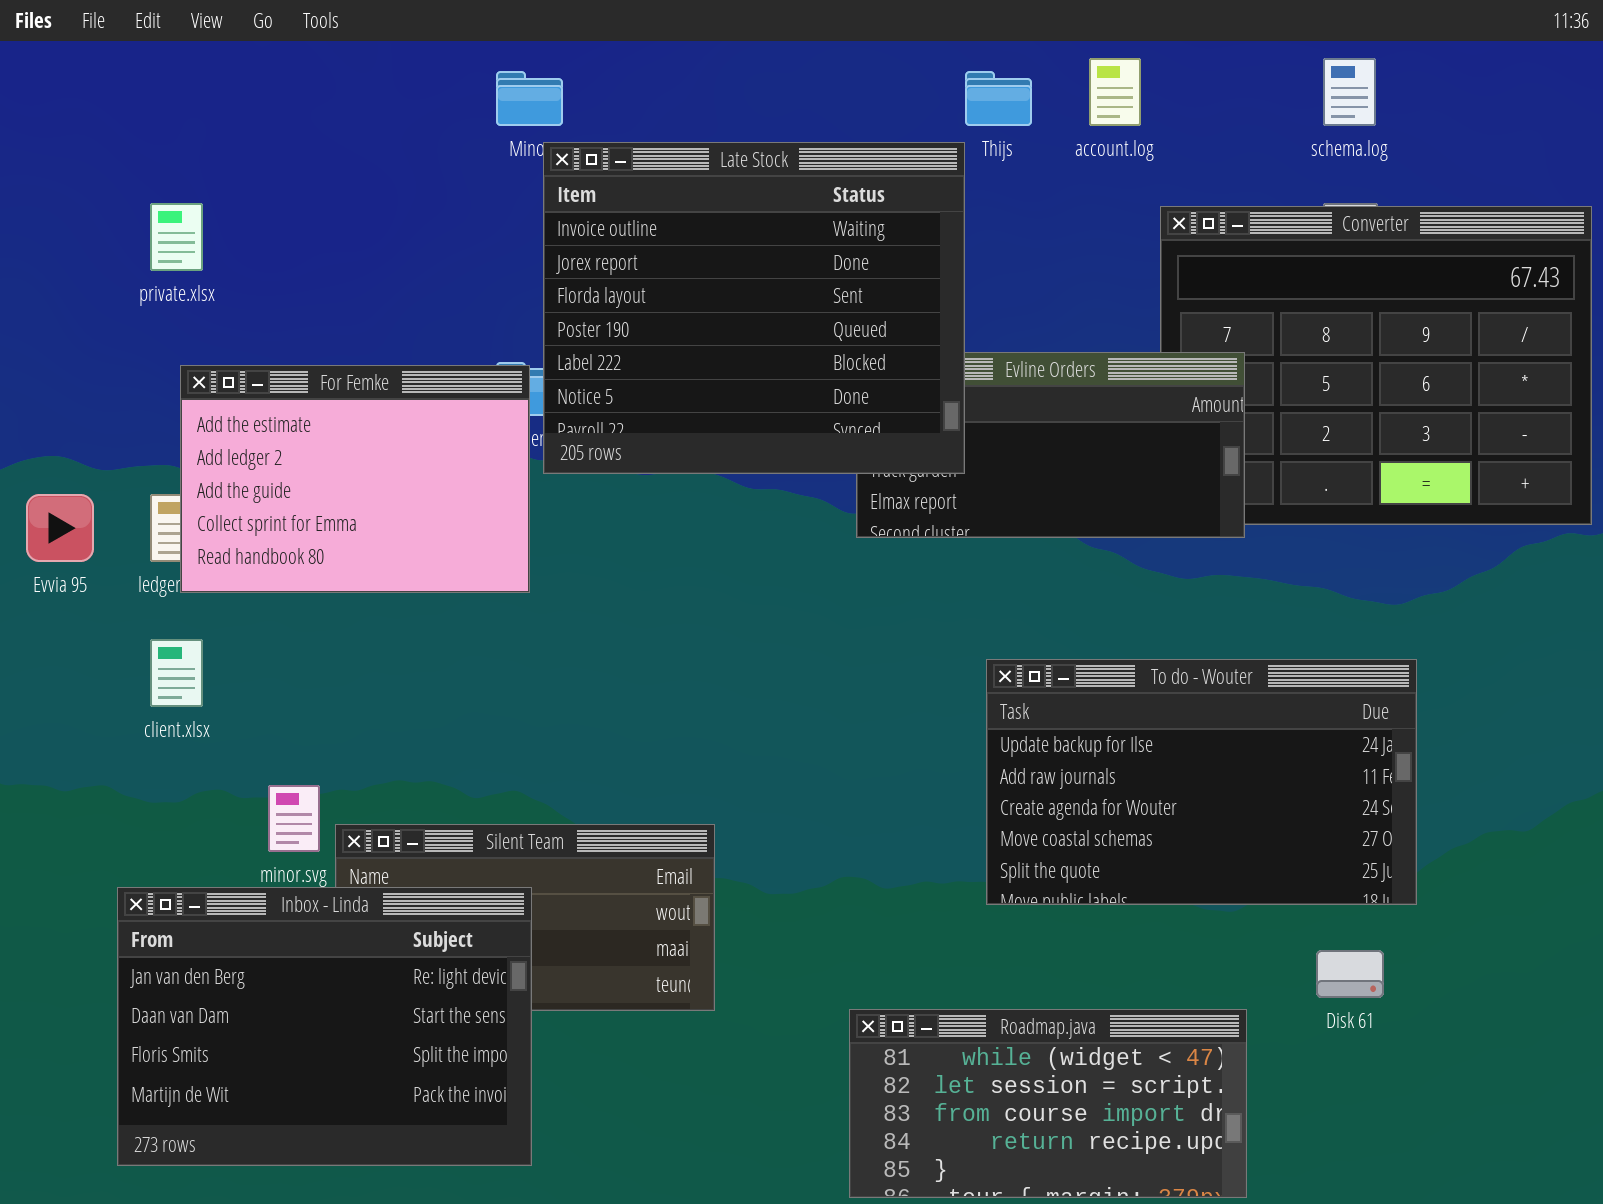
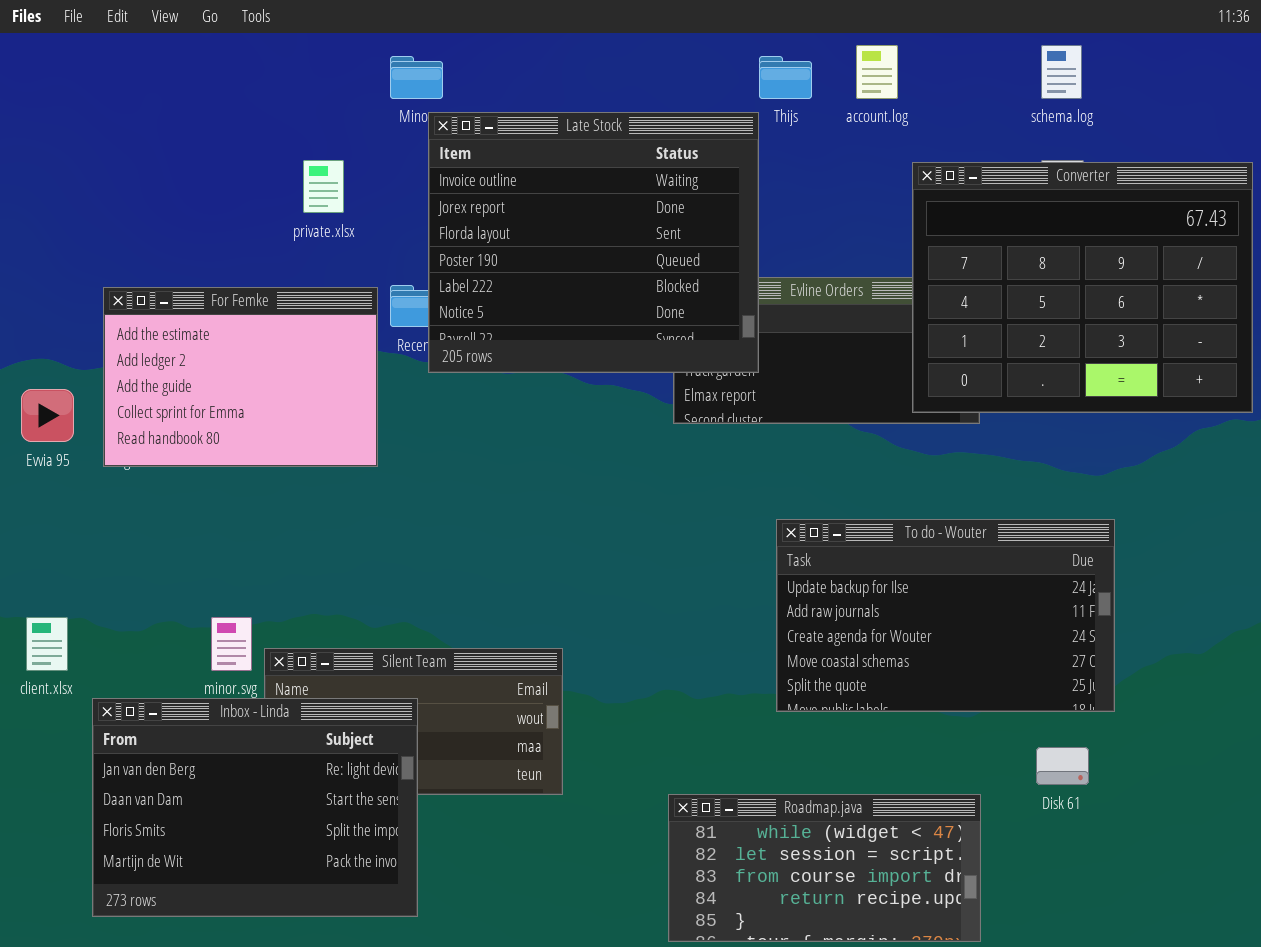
private.xlsx: [150,203,203,271] -> [303,160,344,213], moved
Converter: [1160,206,1592,525] -> [912,162,1253,413], raised
For Femke: [180,365,530,593] -> [103,287,378,467], moved
client.xlsx: [150,639,203,707] -> [26,617,68,671], moved

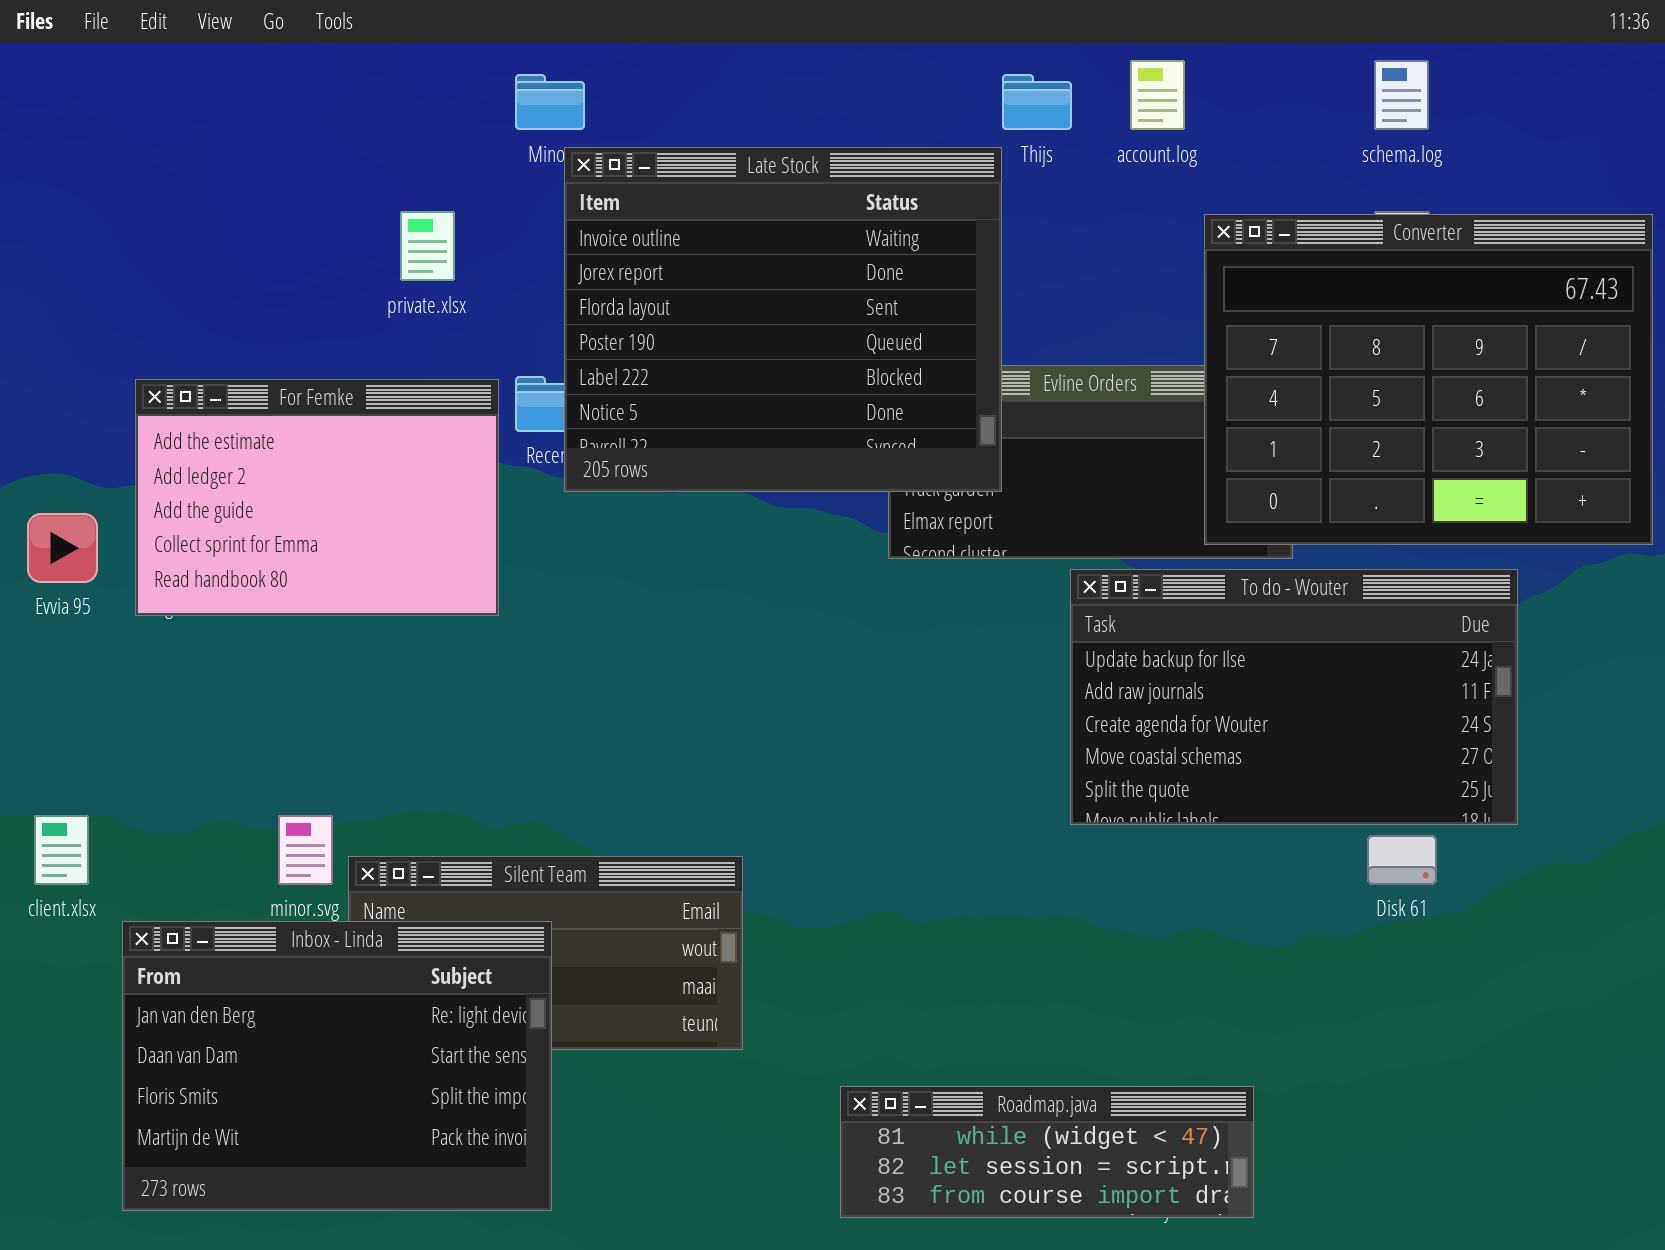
To do - Wouter: [776,519,1115,712] -> [1070,569,1518,825], moved
Disk 61: [1036,747,1089,785] -> [1367,835,1437,885], moved
Roadmap.java: [668,794,981,942] -> [840,1086,1254,1218], moved, resized

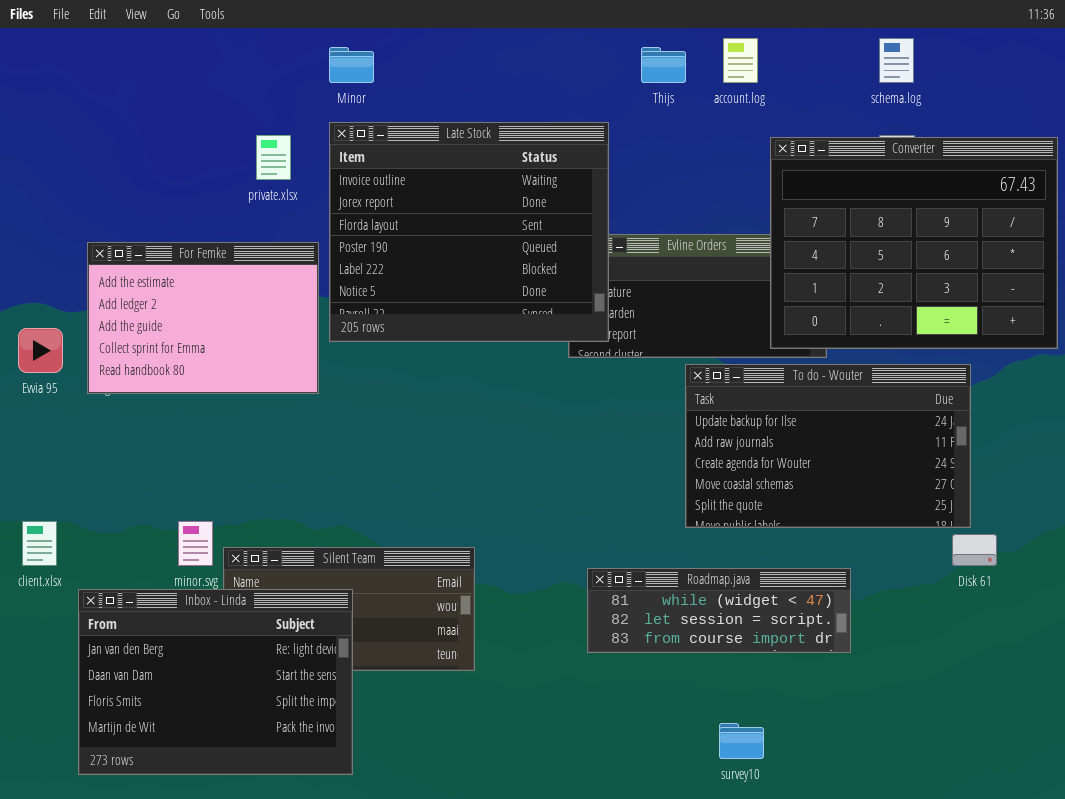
Late Stock: [564,147,1002,492] -> [329,122,609,342], moved
Disk 61: [1367,835,1437,885] -> [952,534,997,566], moved
Roadmap.java: [840,1086,1254,1218] -> [587,568,851,653], moved

